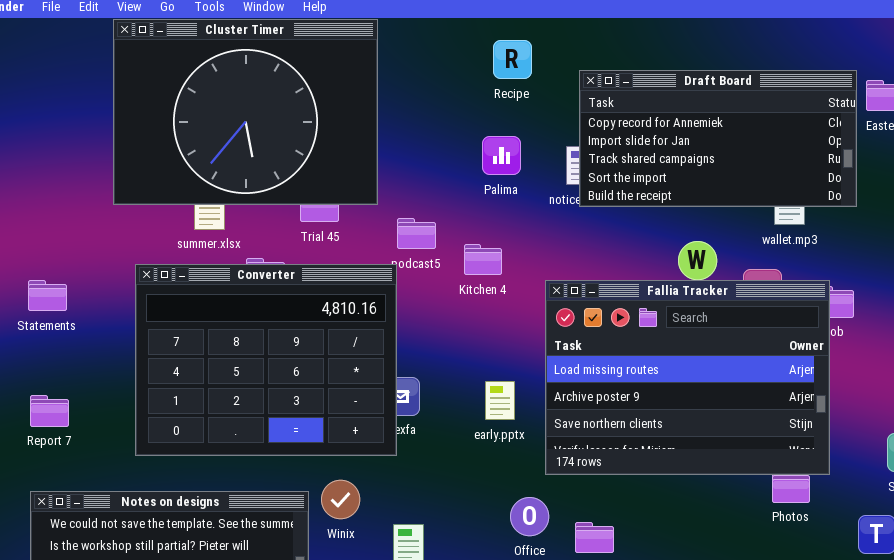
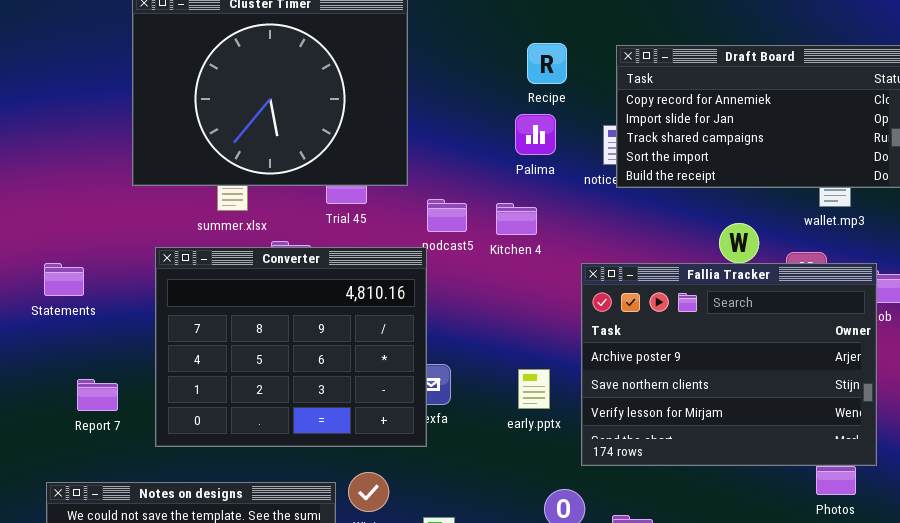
Recipe: [493,40,532,79] -> [527,43,567,84], moved
Kitchen 4: [464,244,502,275] -> [496,203,537,235], moved
Fallia Tracker: [545,280,830,475] -> [581,263,877,466], scrolled down 1 row
Report 7: [30,395,69,427] -> [77,379,118,411], moved

